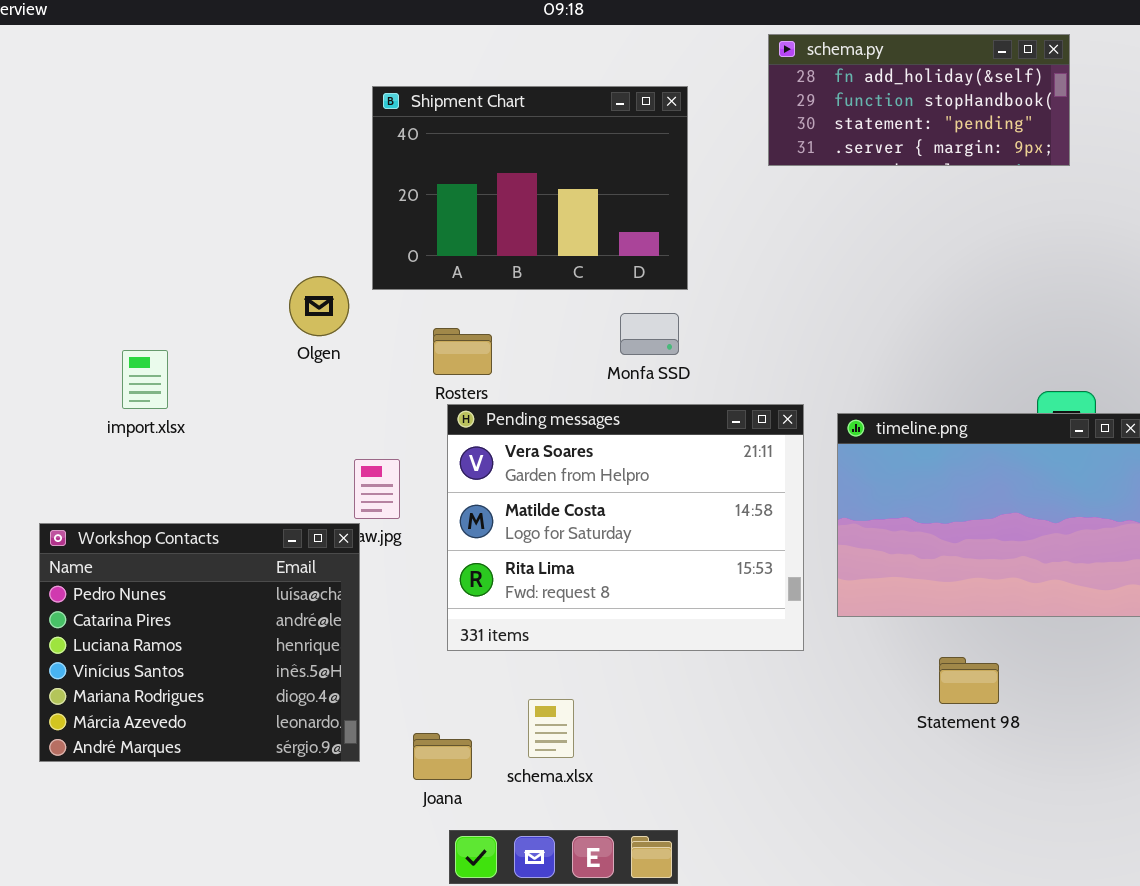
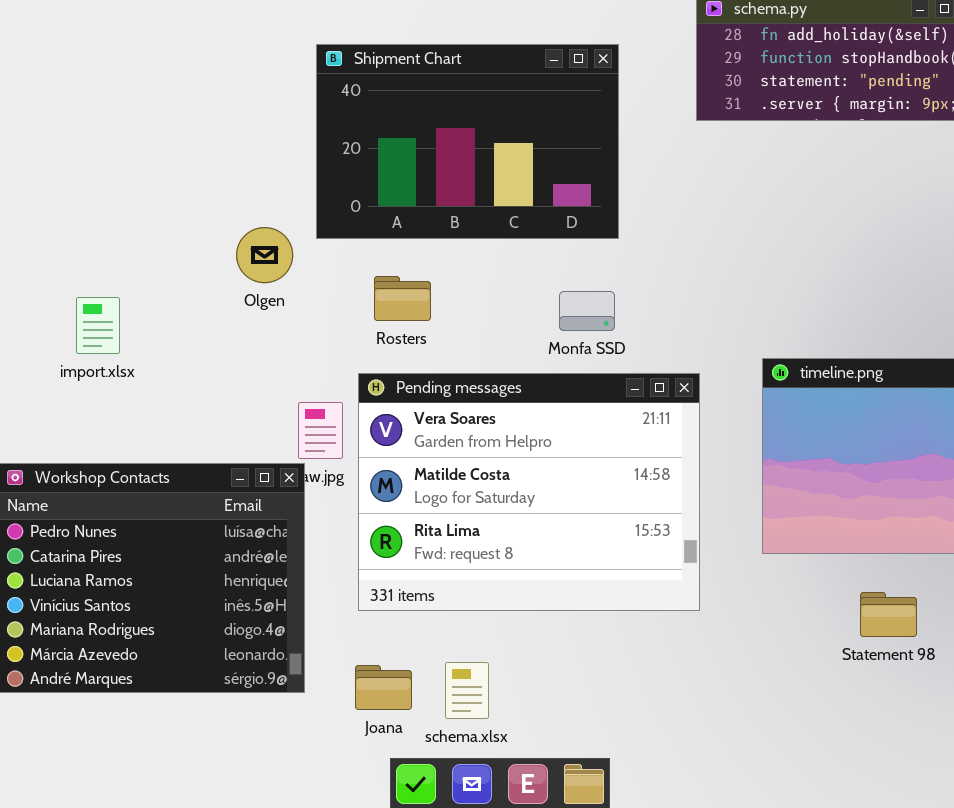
Monfa SSD: [620,313,679,355] -> [559,291,615,331], moved
Pending messages: [447,404,804,651] -> [358,373,700,611], moved
schema.xlsx: [528,699,574,758] -> [445,662,489,719], moved

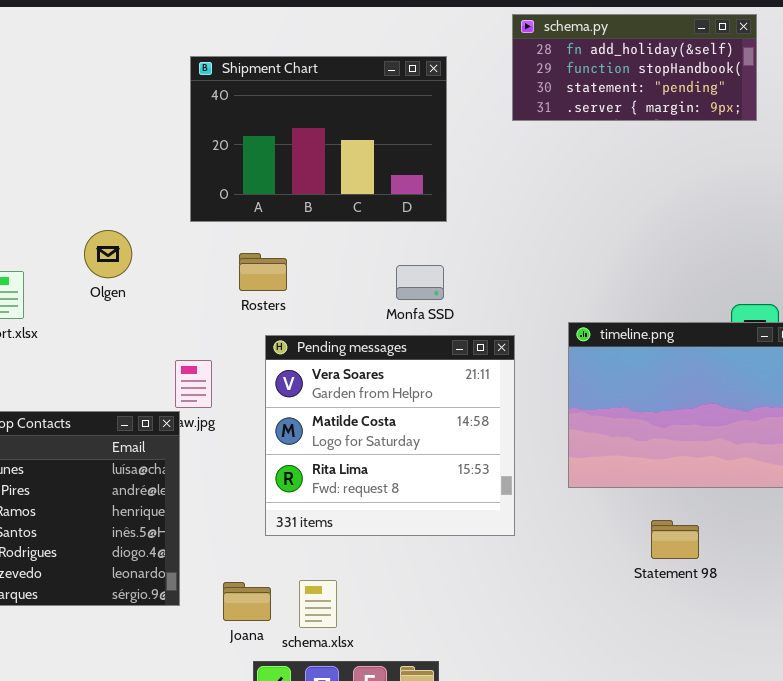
Olgen: [236,227,293,283] -> [84,230,132,278], moved
Pending messages: [358,373,700,611] -> [265,335,515,536], resized

